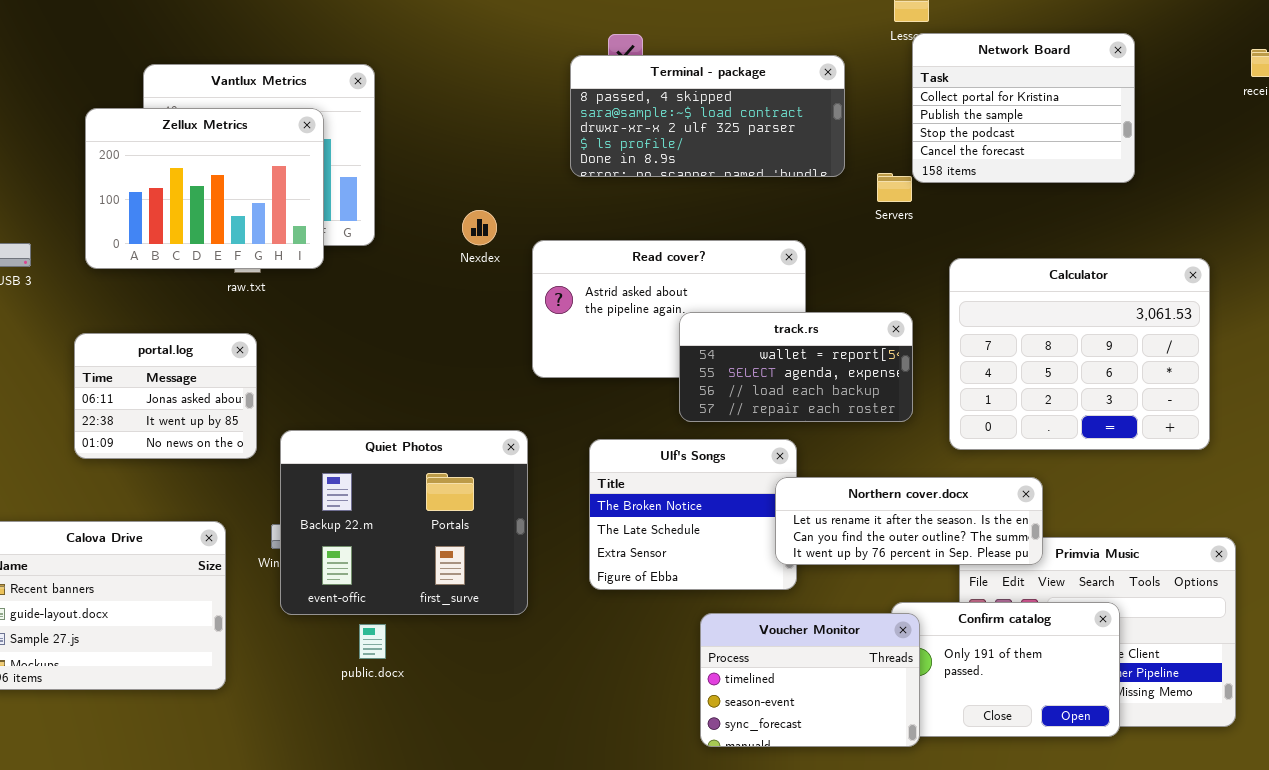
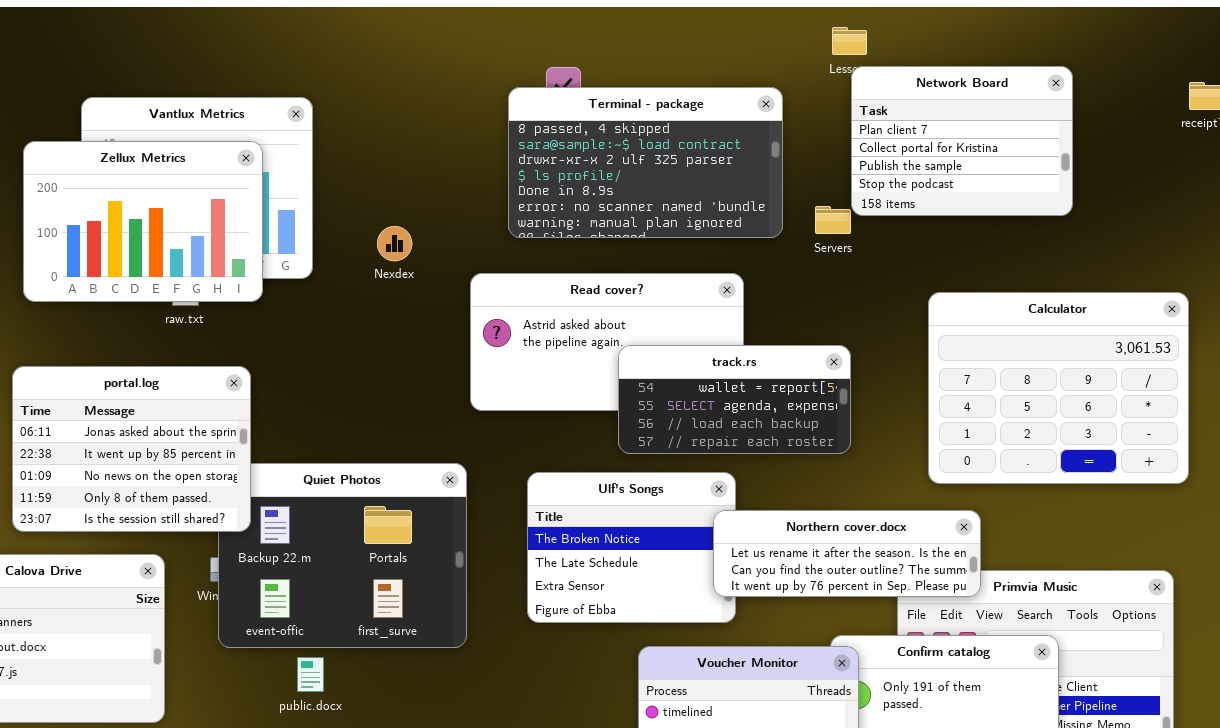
Network Board: [912,33,1135,183] -> [851,66,1073,216], scrolled up 1 row
Terminal - package: [570,55,845,177] -> [508,87,783,238], resized
Nexdex: [462,210,497,245] -> [377,226,412,261], moved
Calculator: [949,258,1210,450] -> [928,292,1189,484], moved
portal.log: [74,333,257,459] -> [12,366,251,532], resized

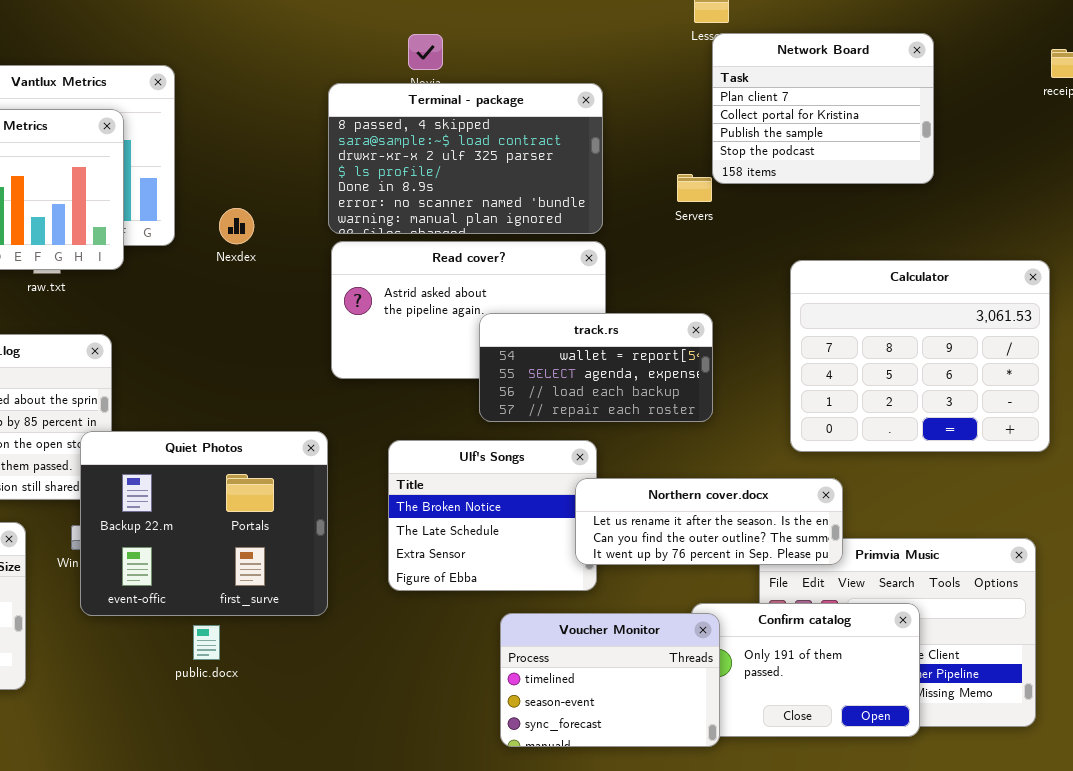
Terminal - package: [508,87,783,238] -> [328,83,603,234], moved
Nexdex: [377,226,412,261] -> [219,208,254,244], moved
Quiet Photos: [218,463,467,648] -> [80,431,328,616], raised
public.docx: [297,657,324,692] -> [193,625,220,660], moved

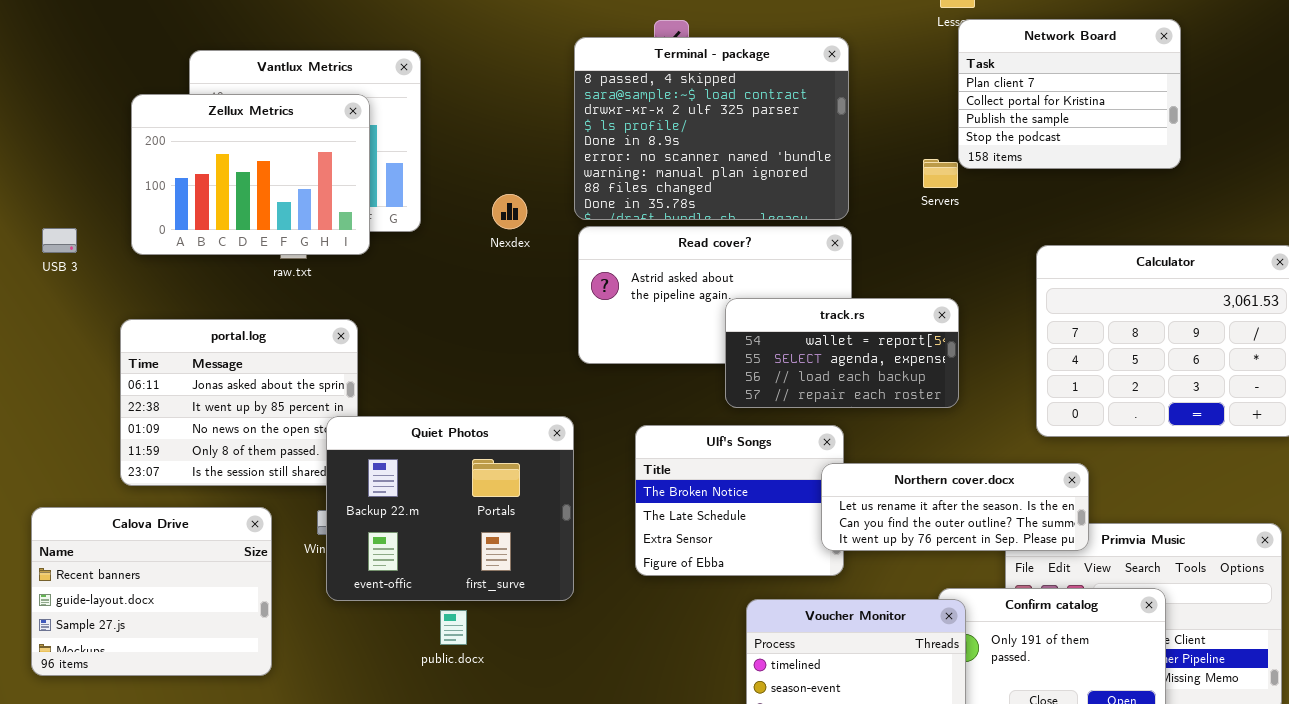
Terminal - package: [328,83,603,234] -> [574,37,849,220], resized
Nexdex: [219,208,254,244] -> [492,194,527,229], moved

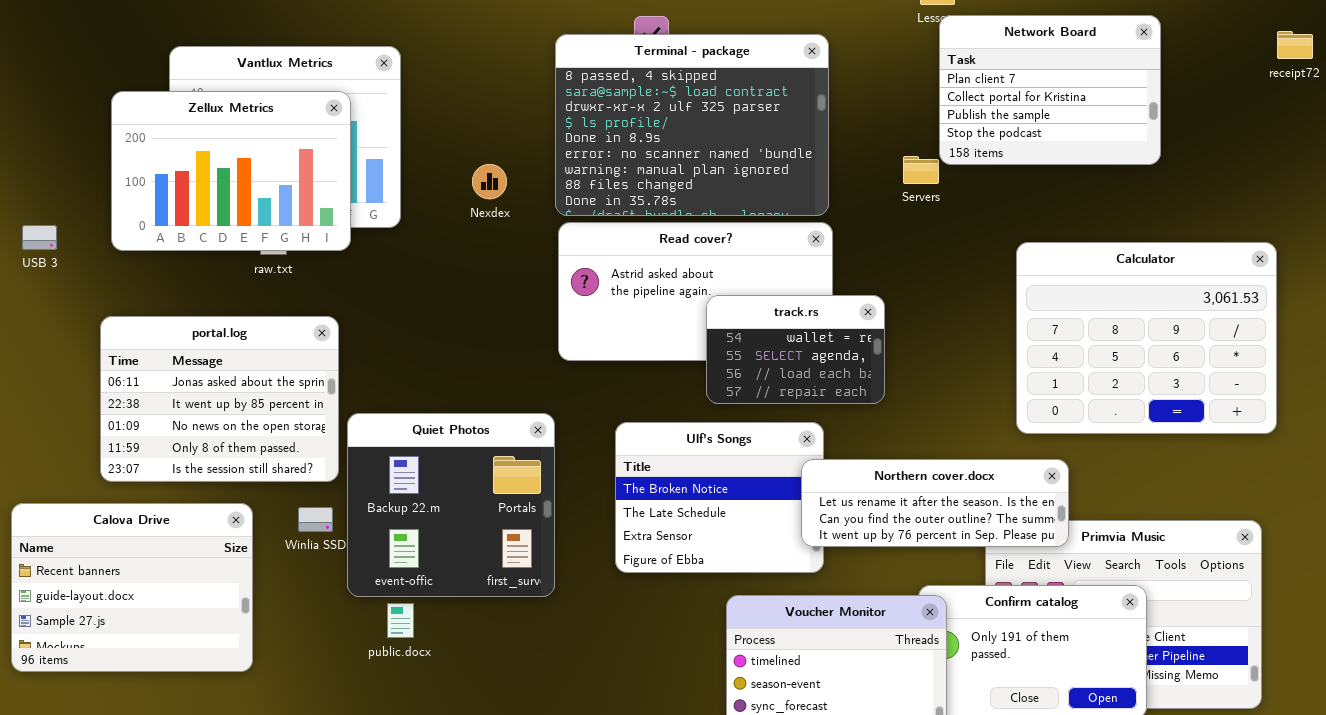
Nexdex: [492,194,527,229] -> [472,164,507,199], moved
track.rs: [725,298,959,408] -> [706,295,885,404], resized
Quiet Photos: [326,416,574,601] -> [347,413,555,597], resized
public.docx: [440,610,467,645] -> [387,603,414,638], moved

